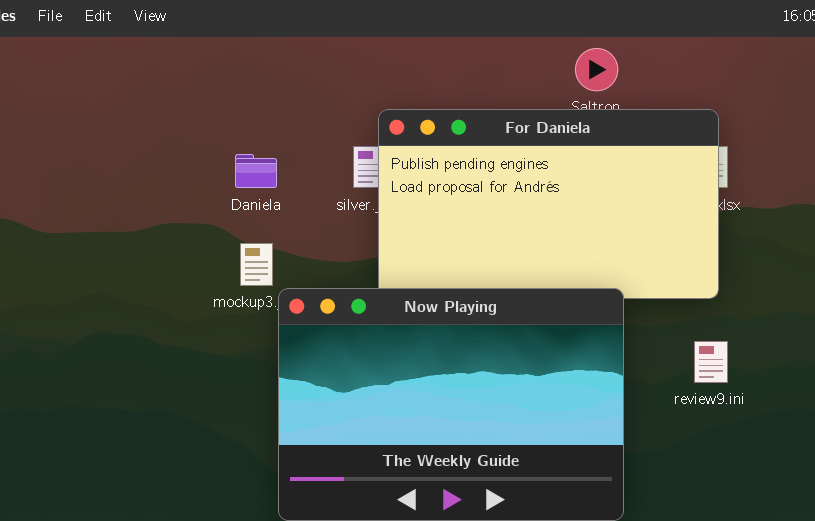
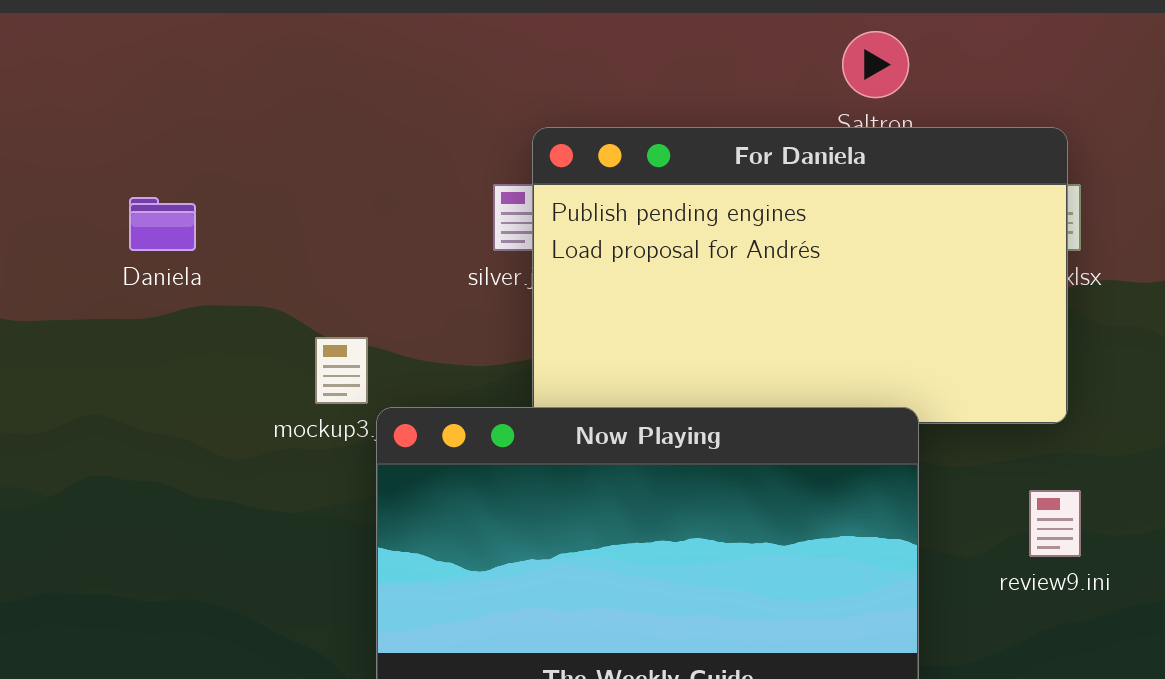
Daniela: [235,154,277,188] -> [129,197,196,251], moved

